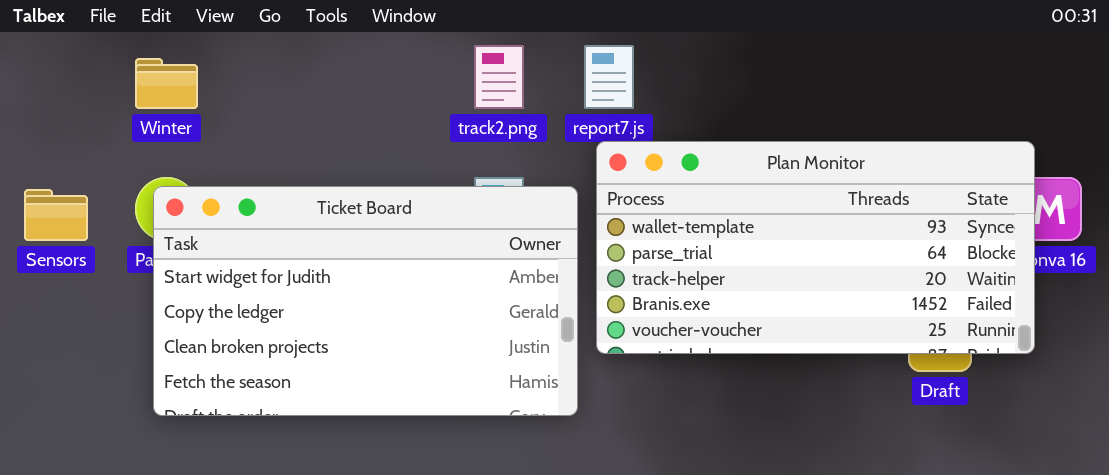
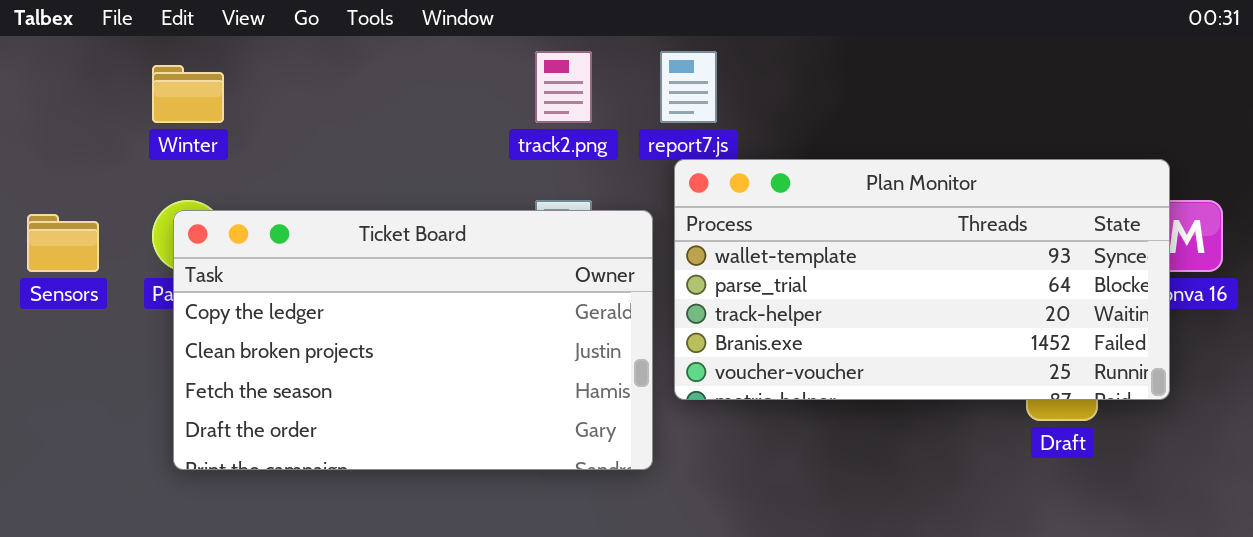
Ticket Board: [153,186,578,416] -> [173,210,653,470], scrolled down 1 row

